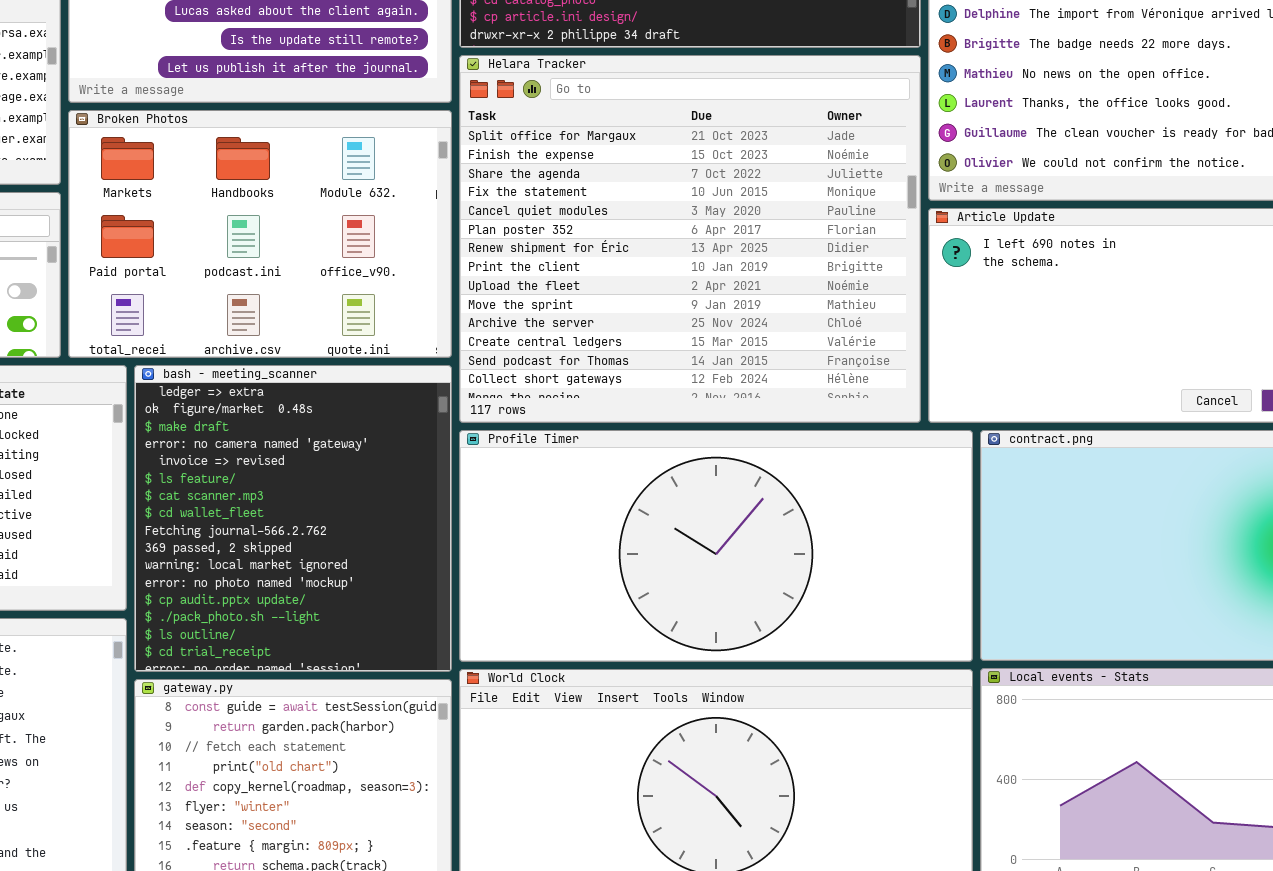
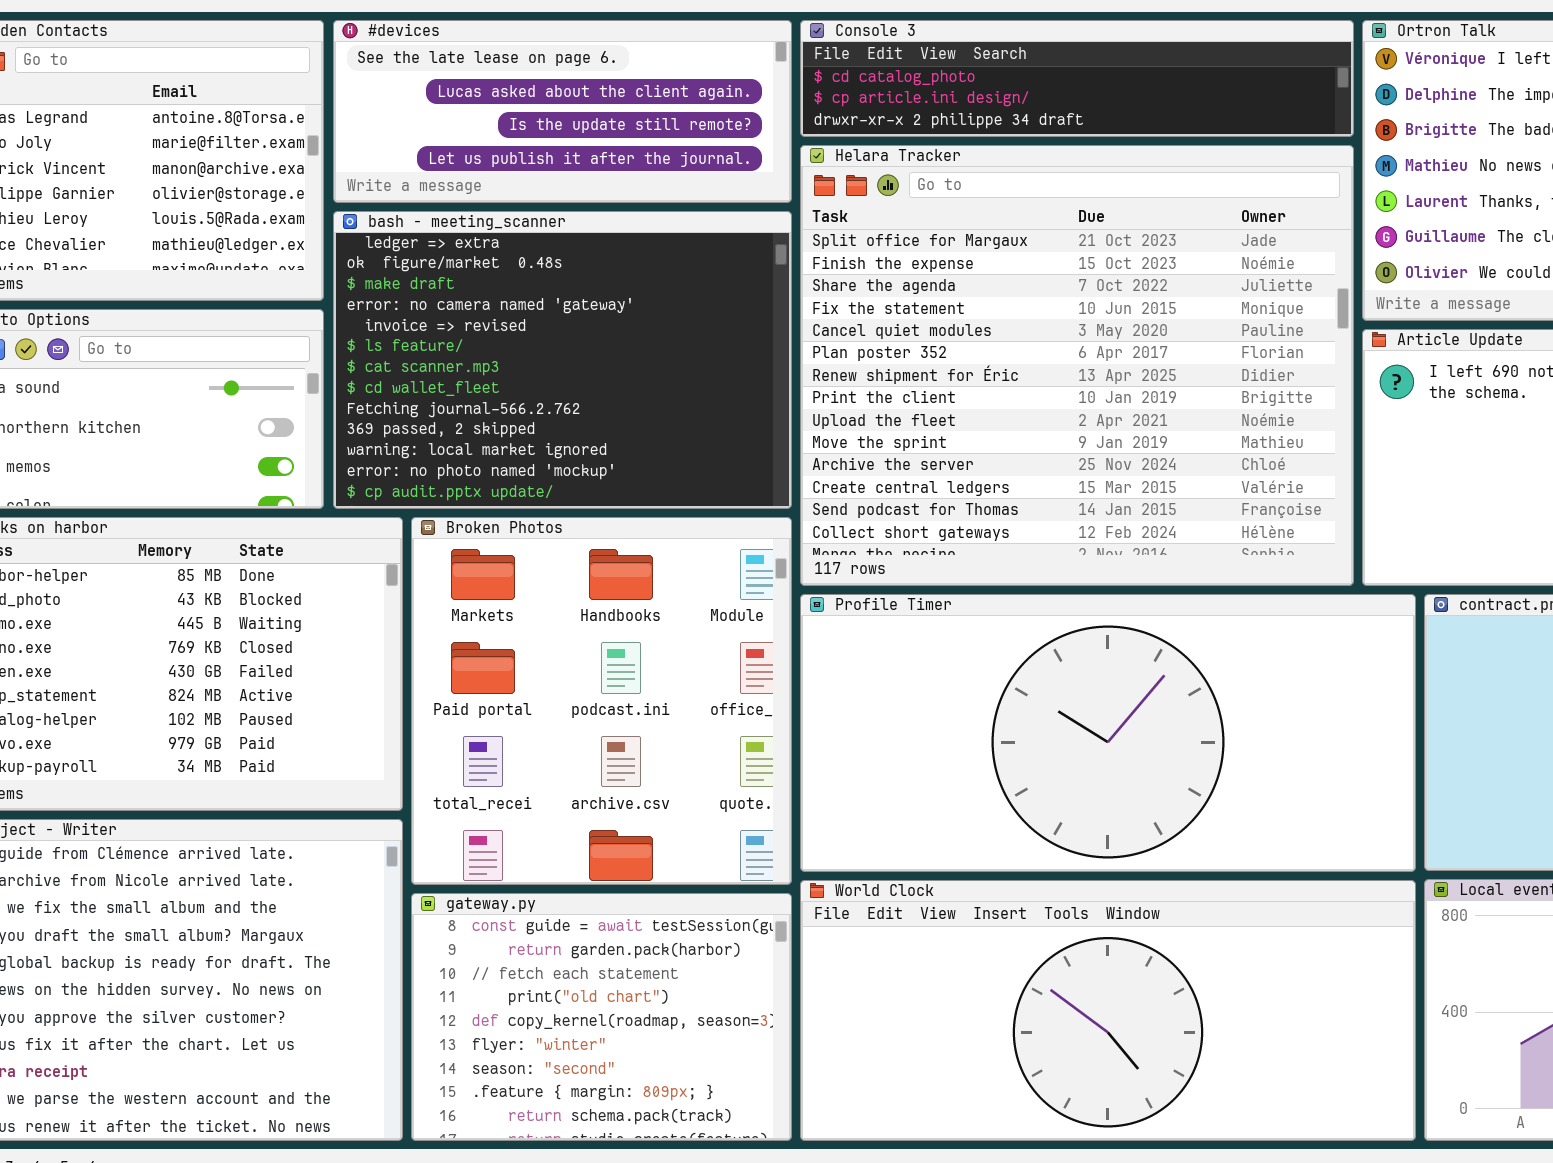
Broken Photos: [68,110,452,358] -> [411,517,792,885], moved, resized
bash - meeting_scanner: [134,365,452,672] -> [333,211,792,509], moved, resized

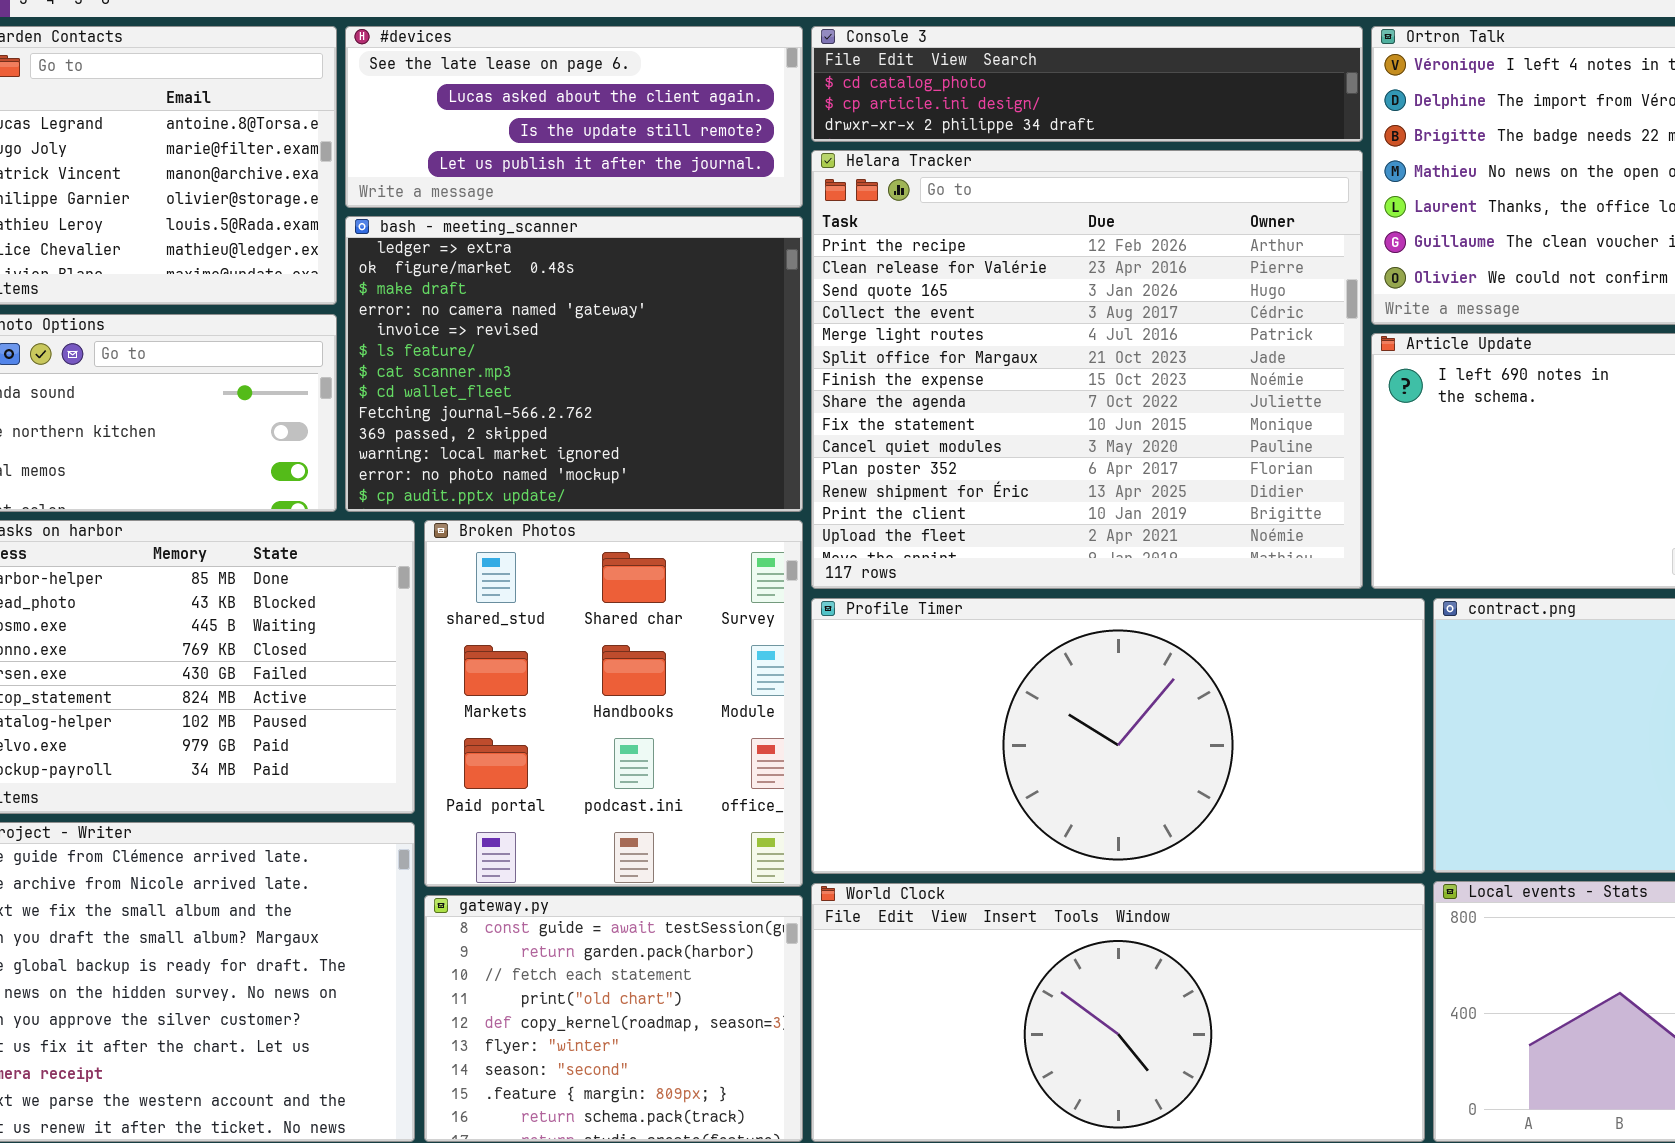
Helara Tracker: [800,145,1354,586] -> [811,150,1363,589], scrolled up 5 rows
Broken Photos: [411,517,792,885] -> [424,520,803,887], scrolled up 1 row

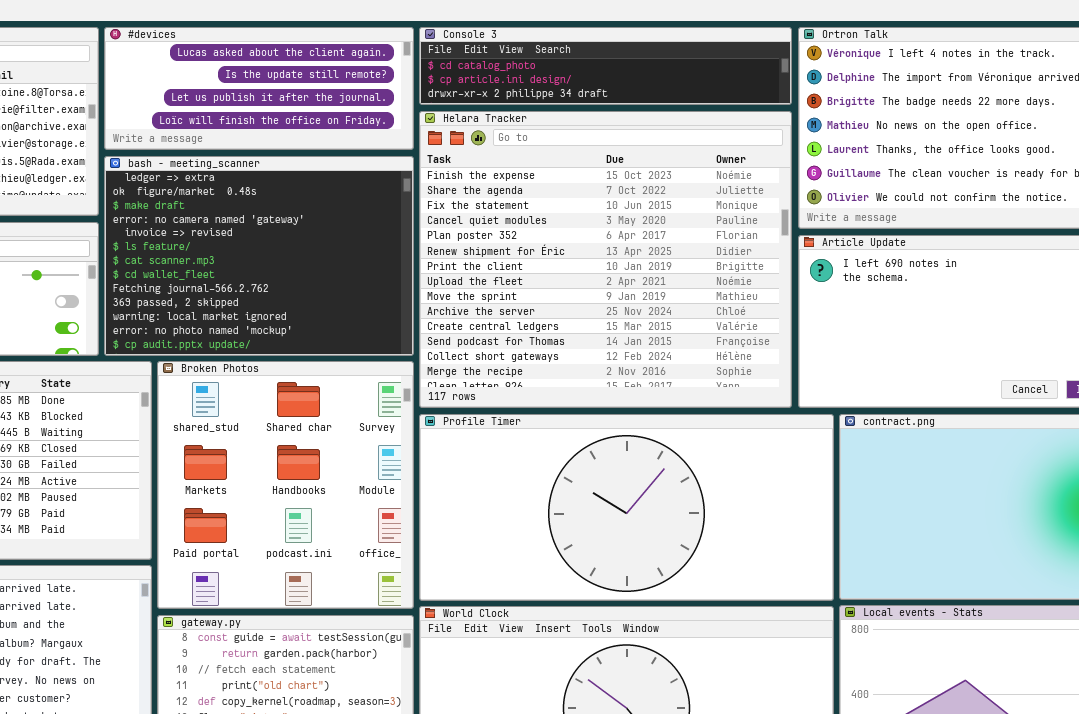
#devices: [345,26,803,208] -> [104,27,414,150], scrolled down 1 row
Helara Tracker: [811,150,1363,589] -> [419,111,792,408], scrolled down 6 rows

